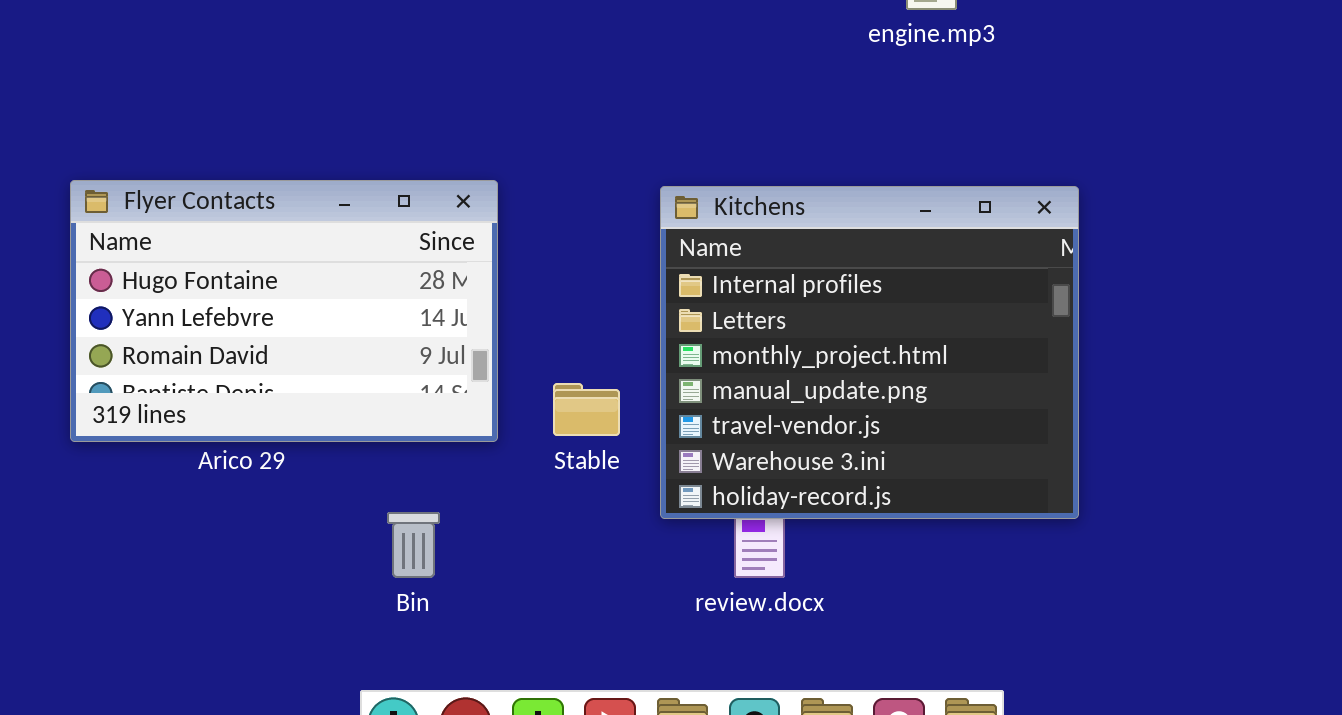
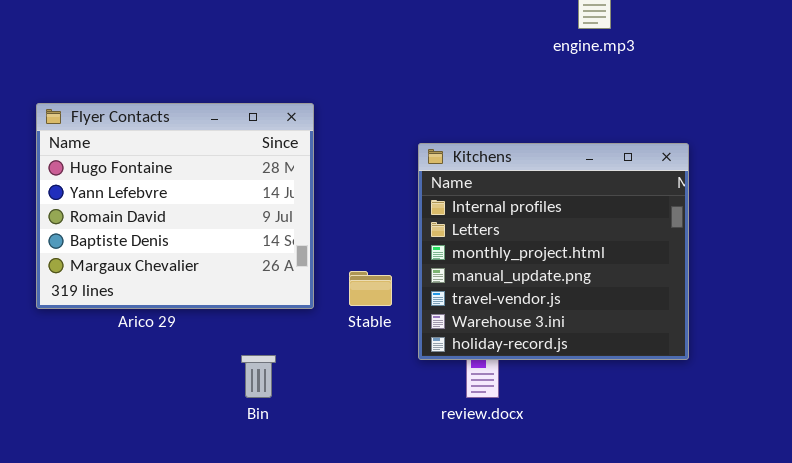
Flyer Contacts: [70,180,498,442] -> [36,103,314,309], resized

